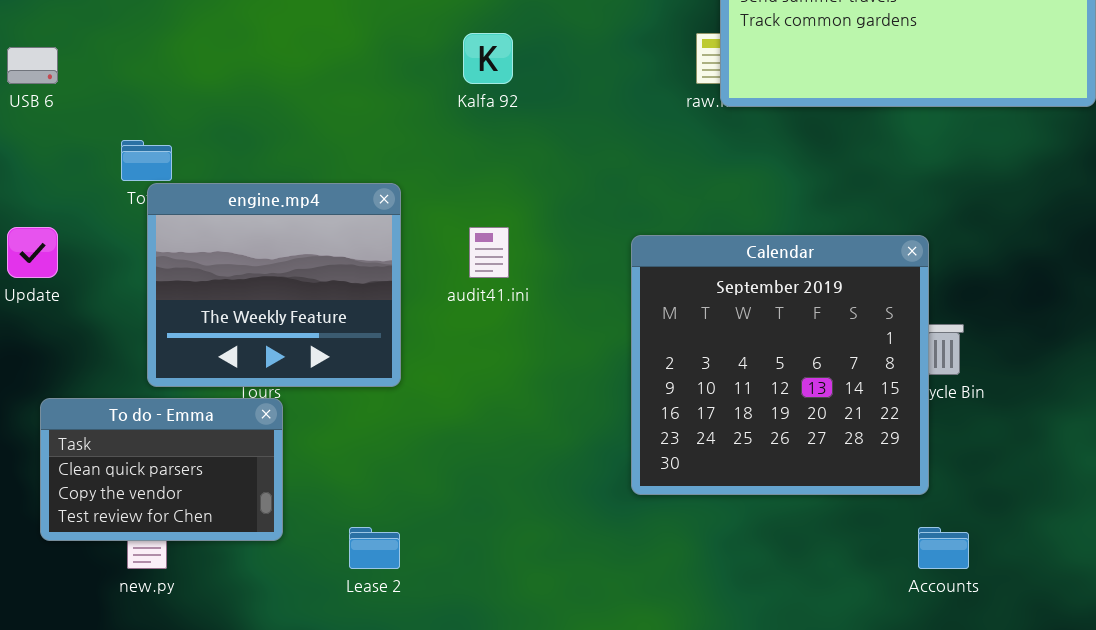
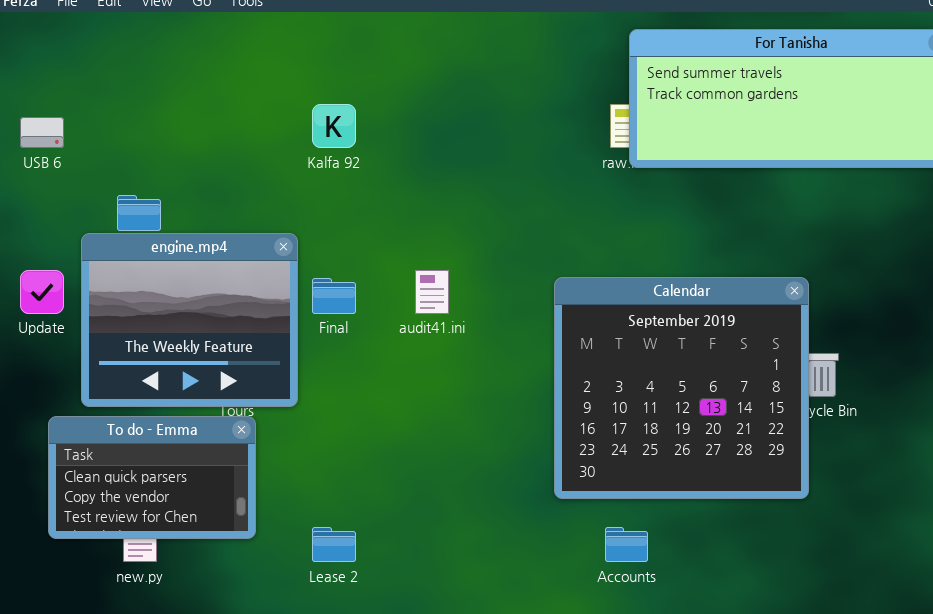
Kalfa 92: [463,33,513,84] -> [312,104,356,148], moved
engine.mp4: [147,183,401,387] -> [81,233,298,407], moved
Accounts: [918,527,969,569] -> [605,527,648,562], moved

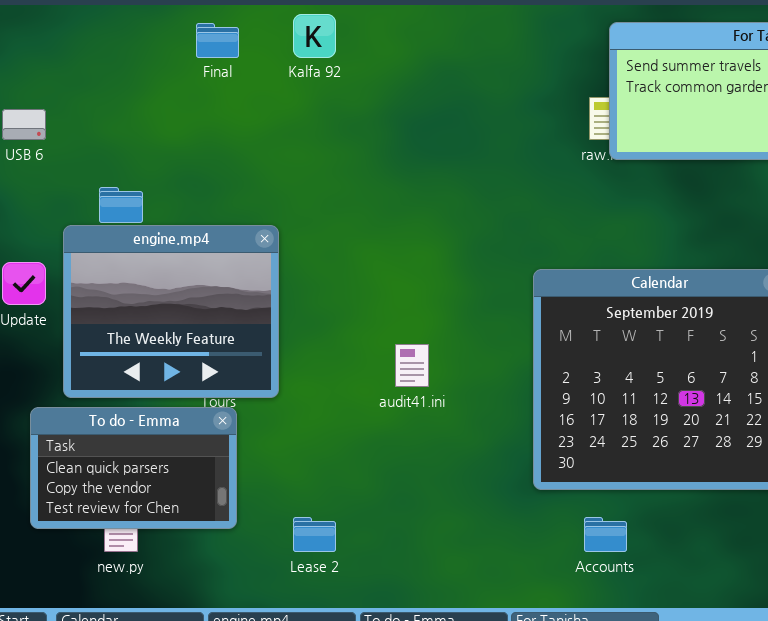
Kalfa 92: [312,104,356,148] -> [293,14,336,58], moved
audit41.ini: [415,270,449,314] -> [395,344,429,387], moved
Final: [312,278,356,314] -> [196,23,239,58], moved

